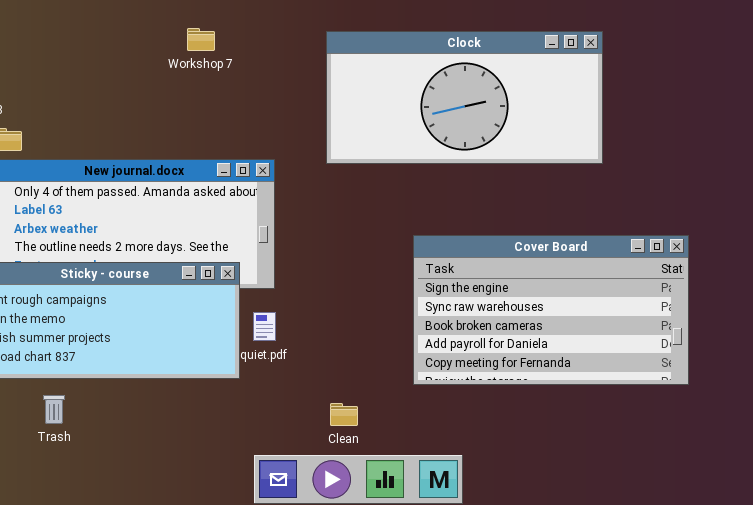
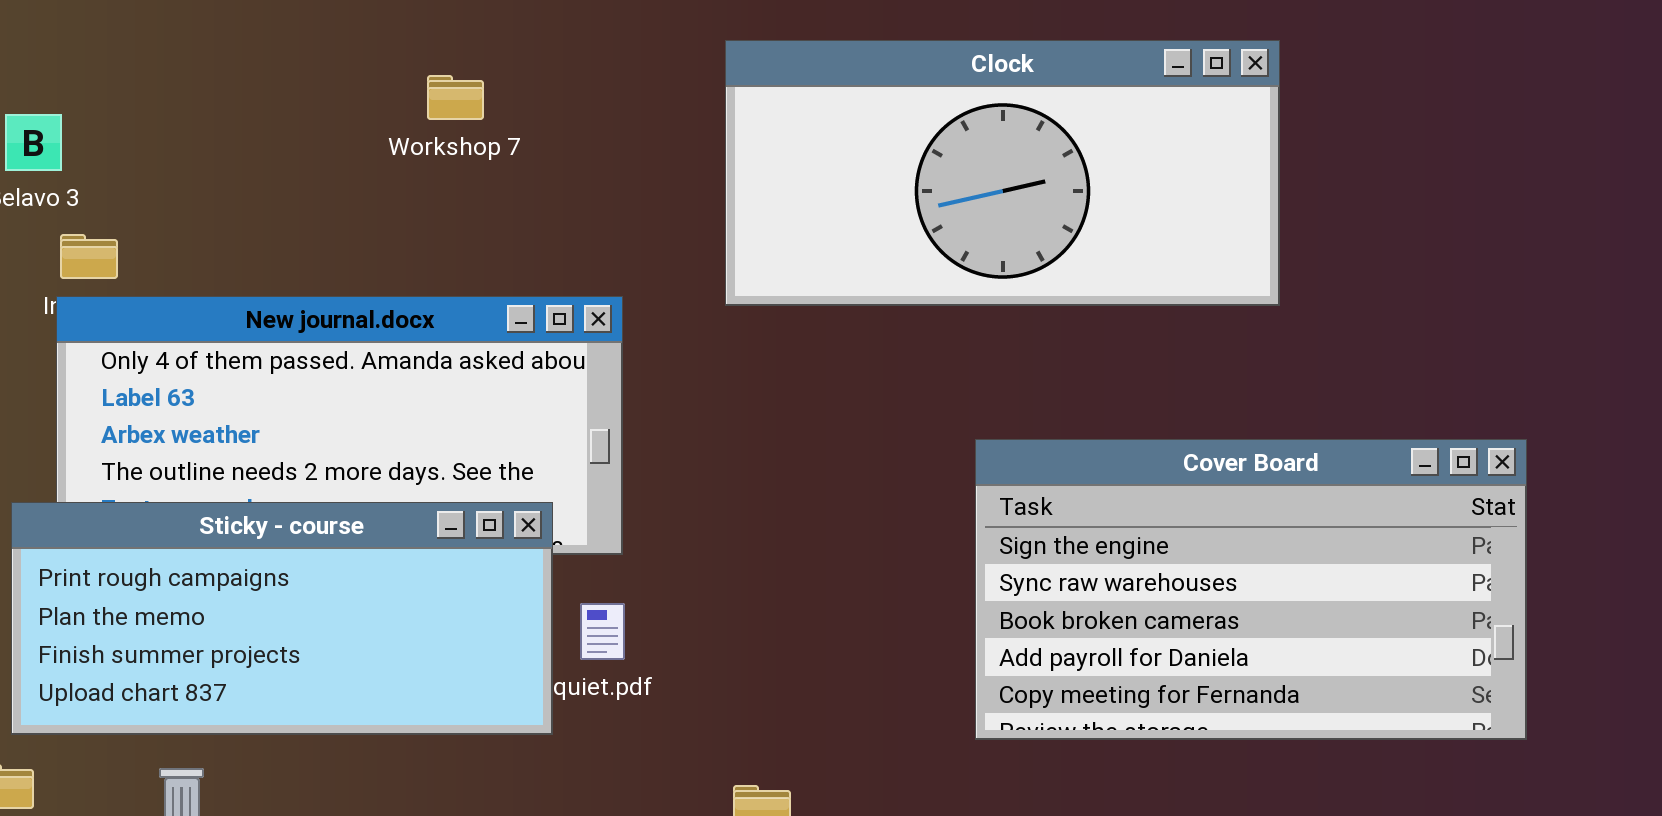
Workshop 7: [187,28,215,51] -> [427,75,484,120], moved
Cover Board: [413,235,689,385] -> [975,439,1527,740], moved

